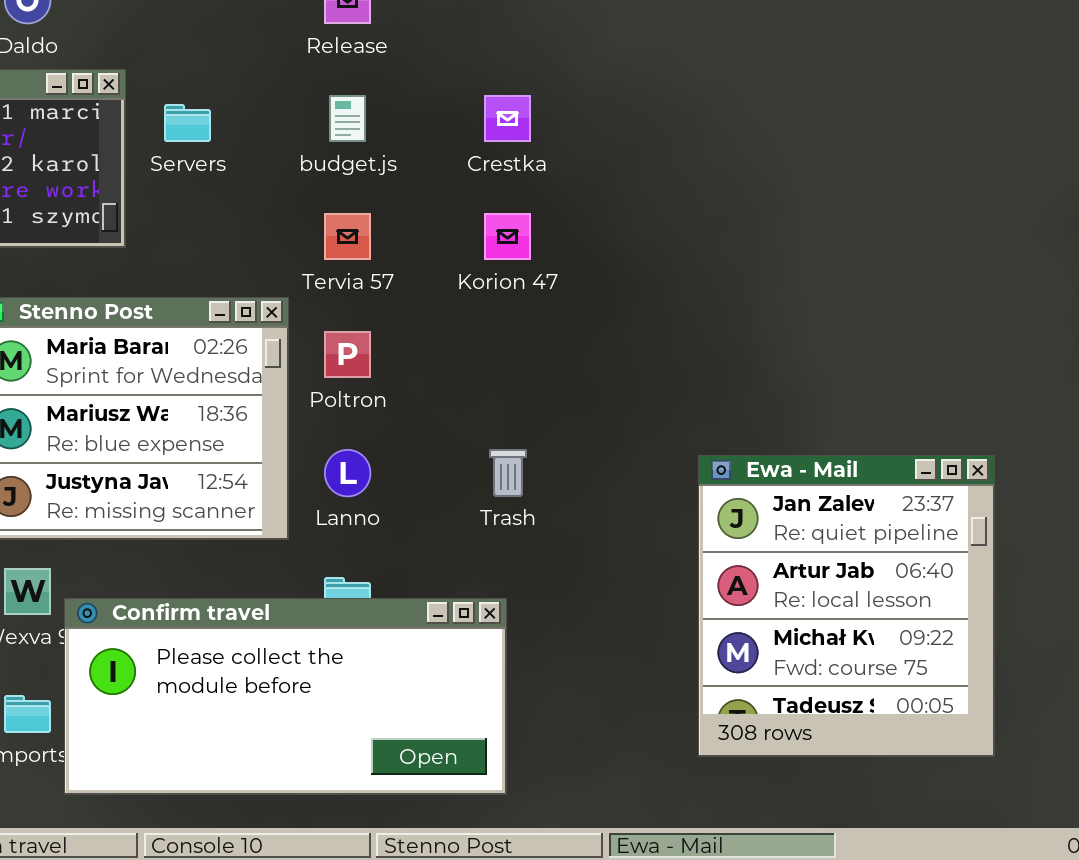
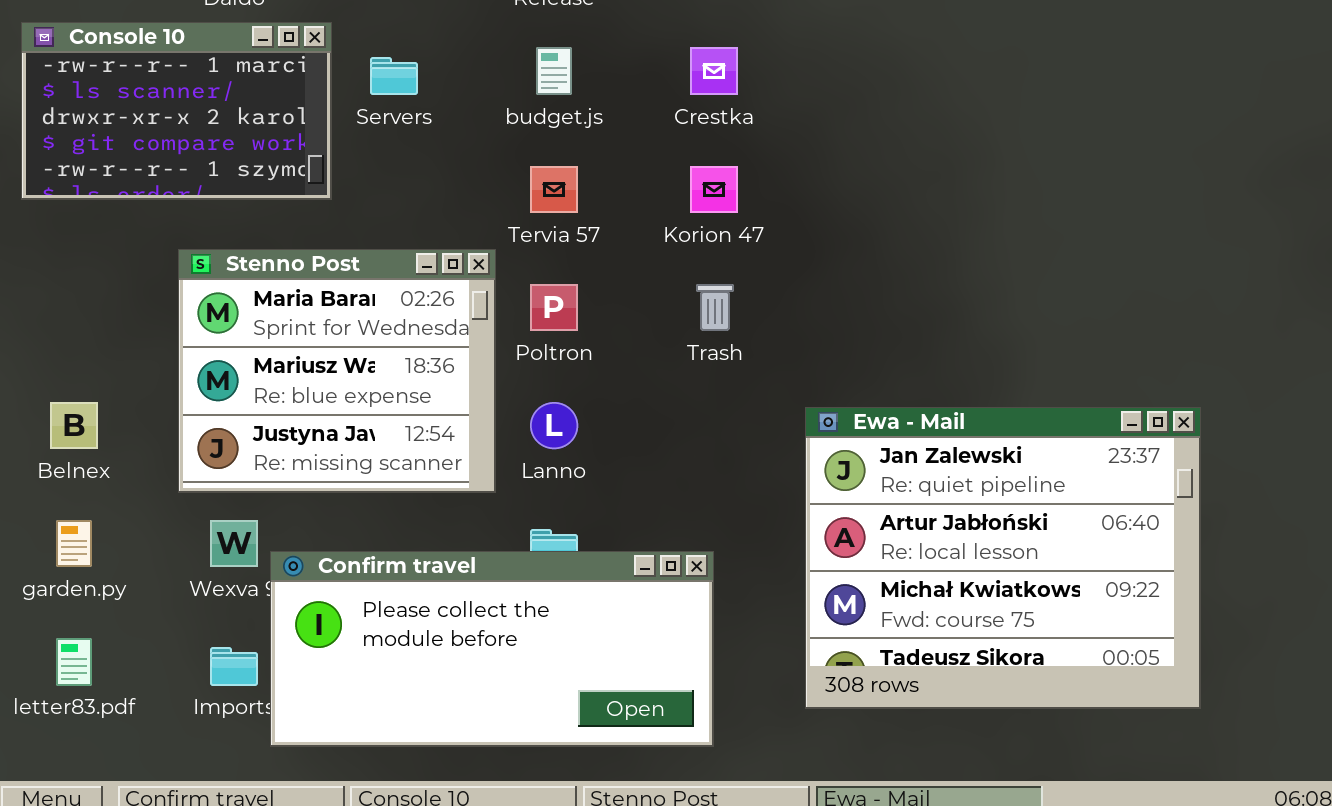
Trash: [489,449,527,497] -> [696,284,734,331], moved
Ewa - Mail: [698,455,995,757] -> [805,407,1201,709], resized

